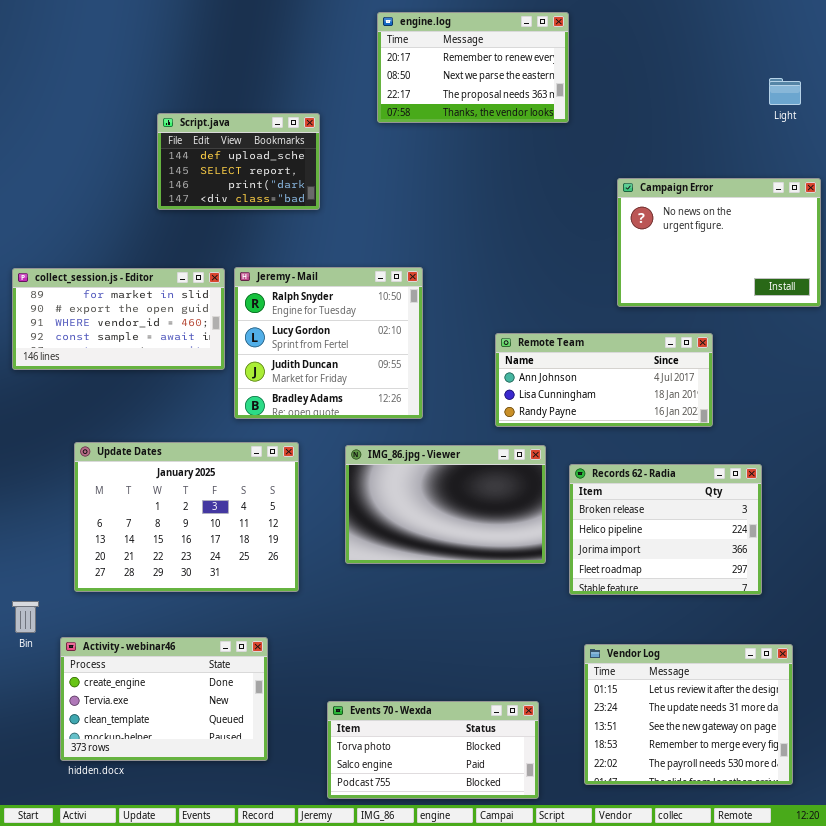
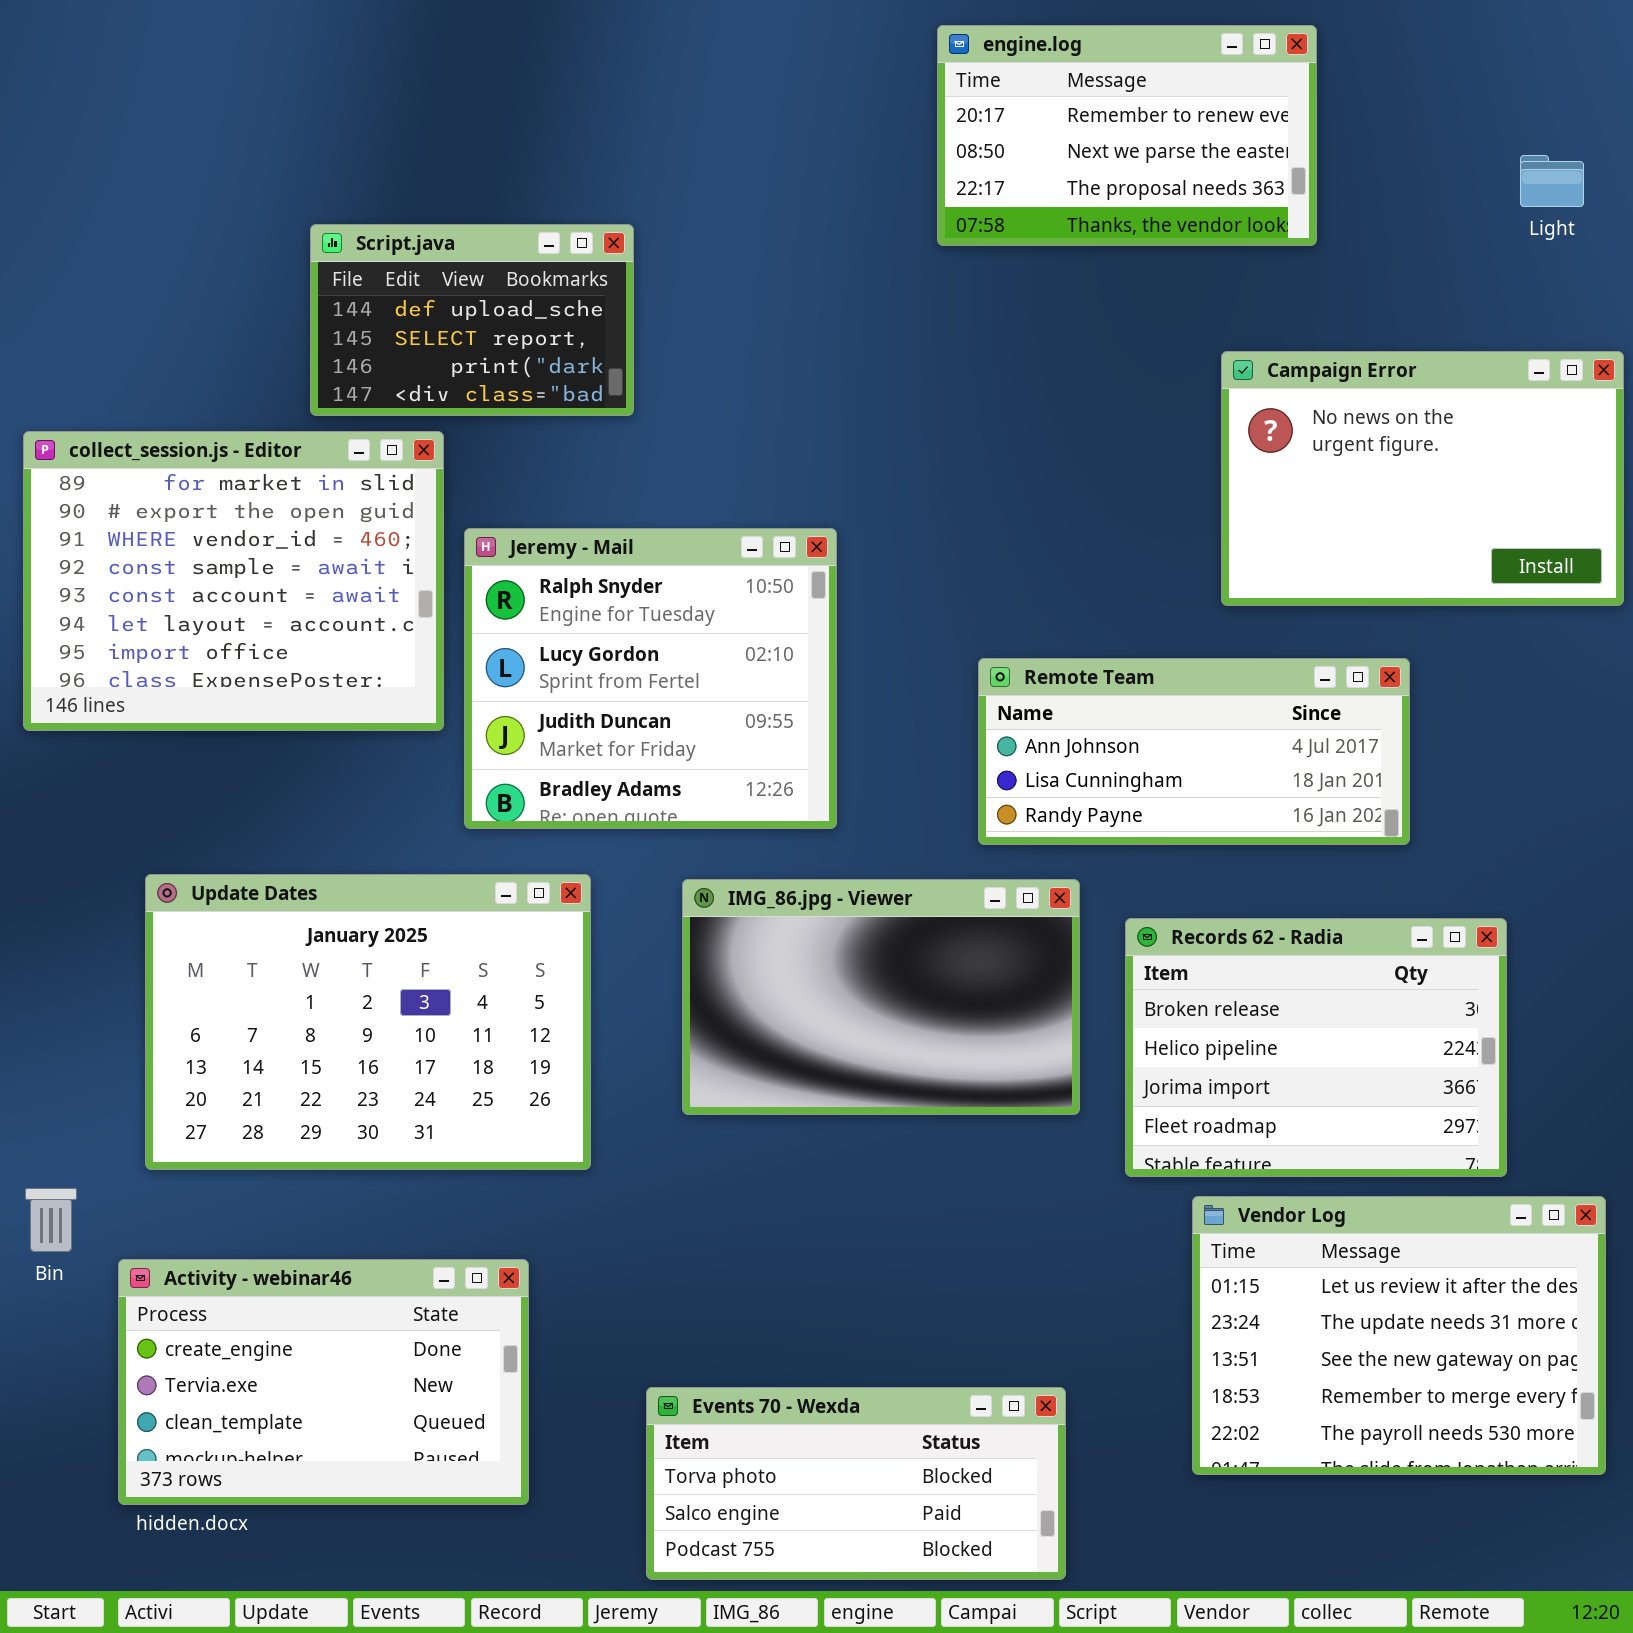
engine.log: [377,12,569,123] -> [937,25,1317,246], moved
collect_session.js - Editor: [12,268,225,370] -> [23,431,444,731], resized
Vendor Log: [584,644,793,785] -> [1192,1196,1606,1475], moved

